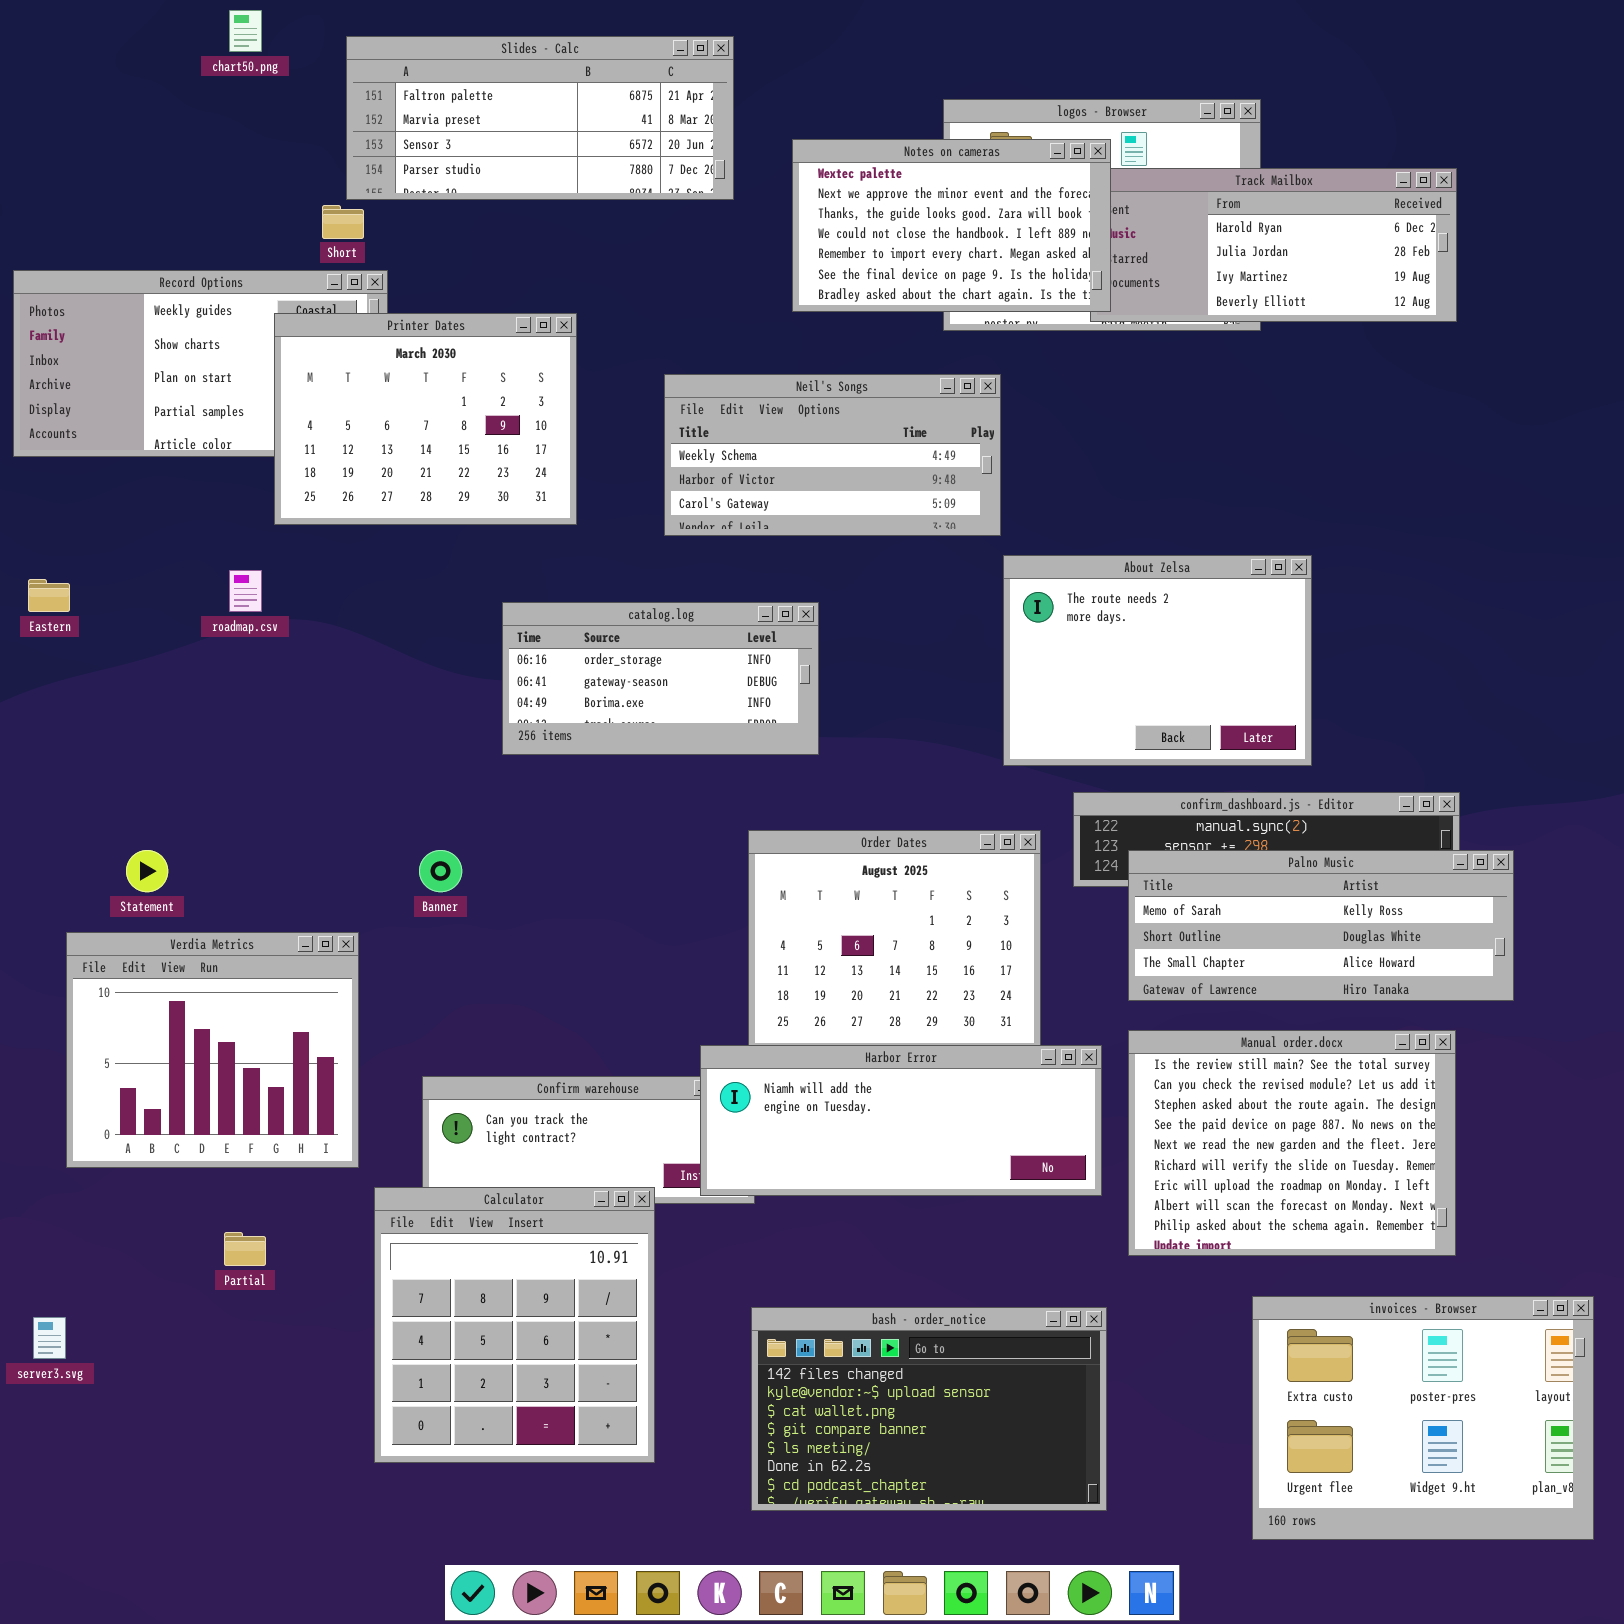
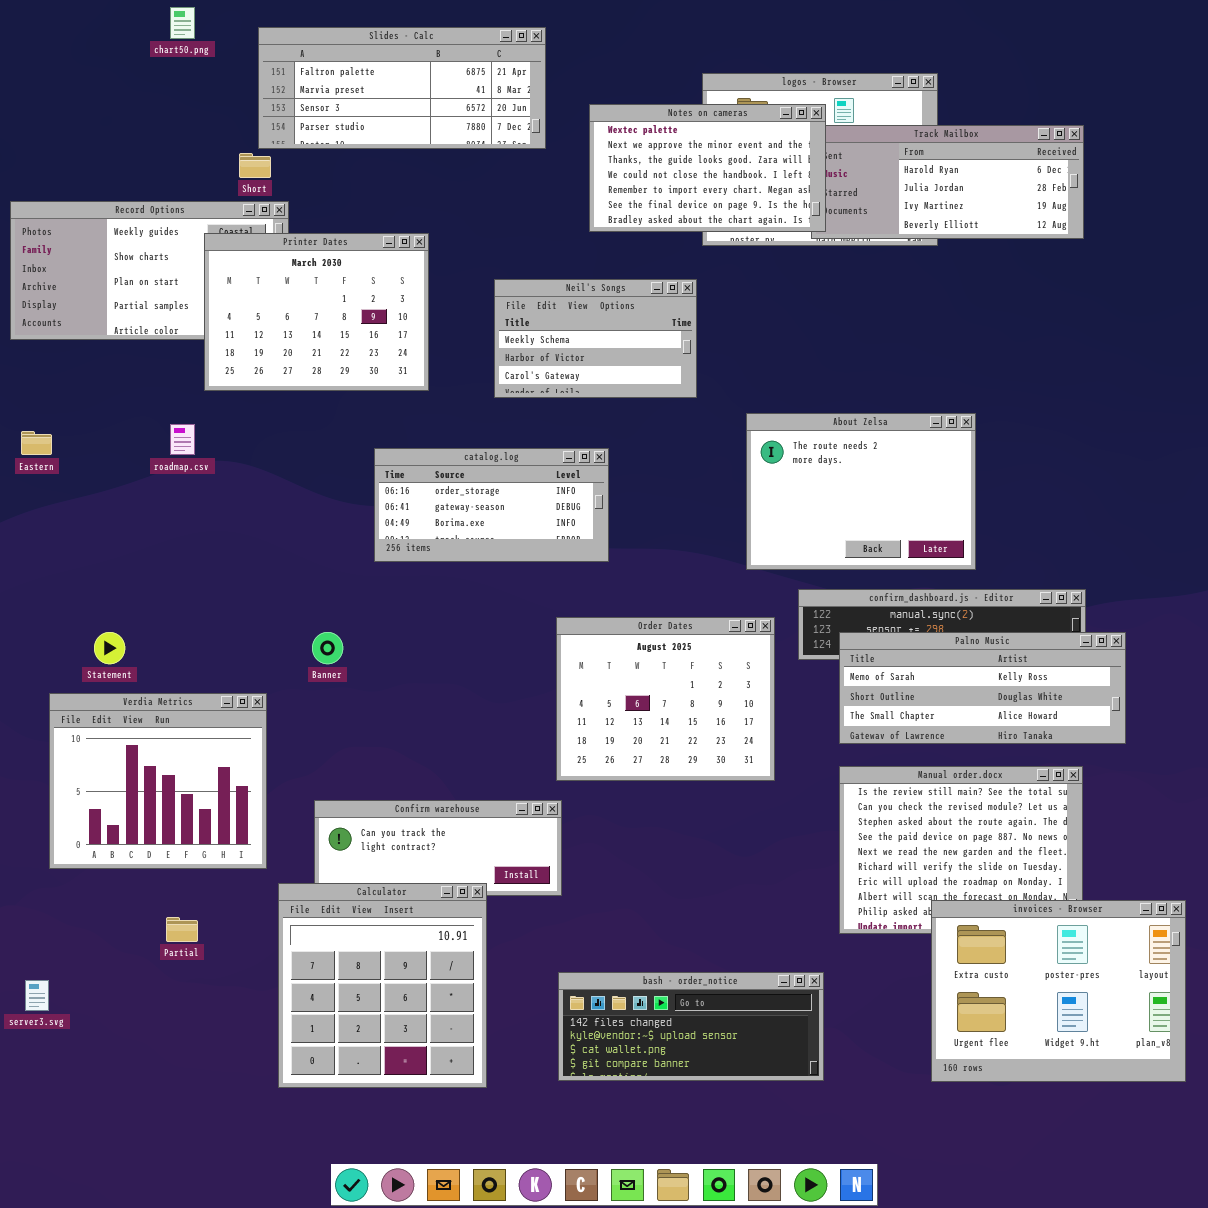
Neil's Songs: [664,374,1001,536] -> [494,279,697,398], resized
Harbor Error: [700,1045,1102,1196] -> none, closed
invoices - Browser: [1252,1296,1594,1540] -> [931,900,1186,1082], moved
bash - order_notice: [751,1307,1107,1511] -> [558,972,824,1081], resized

